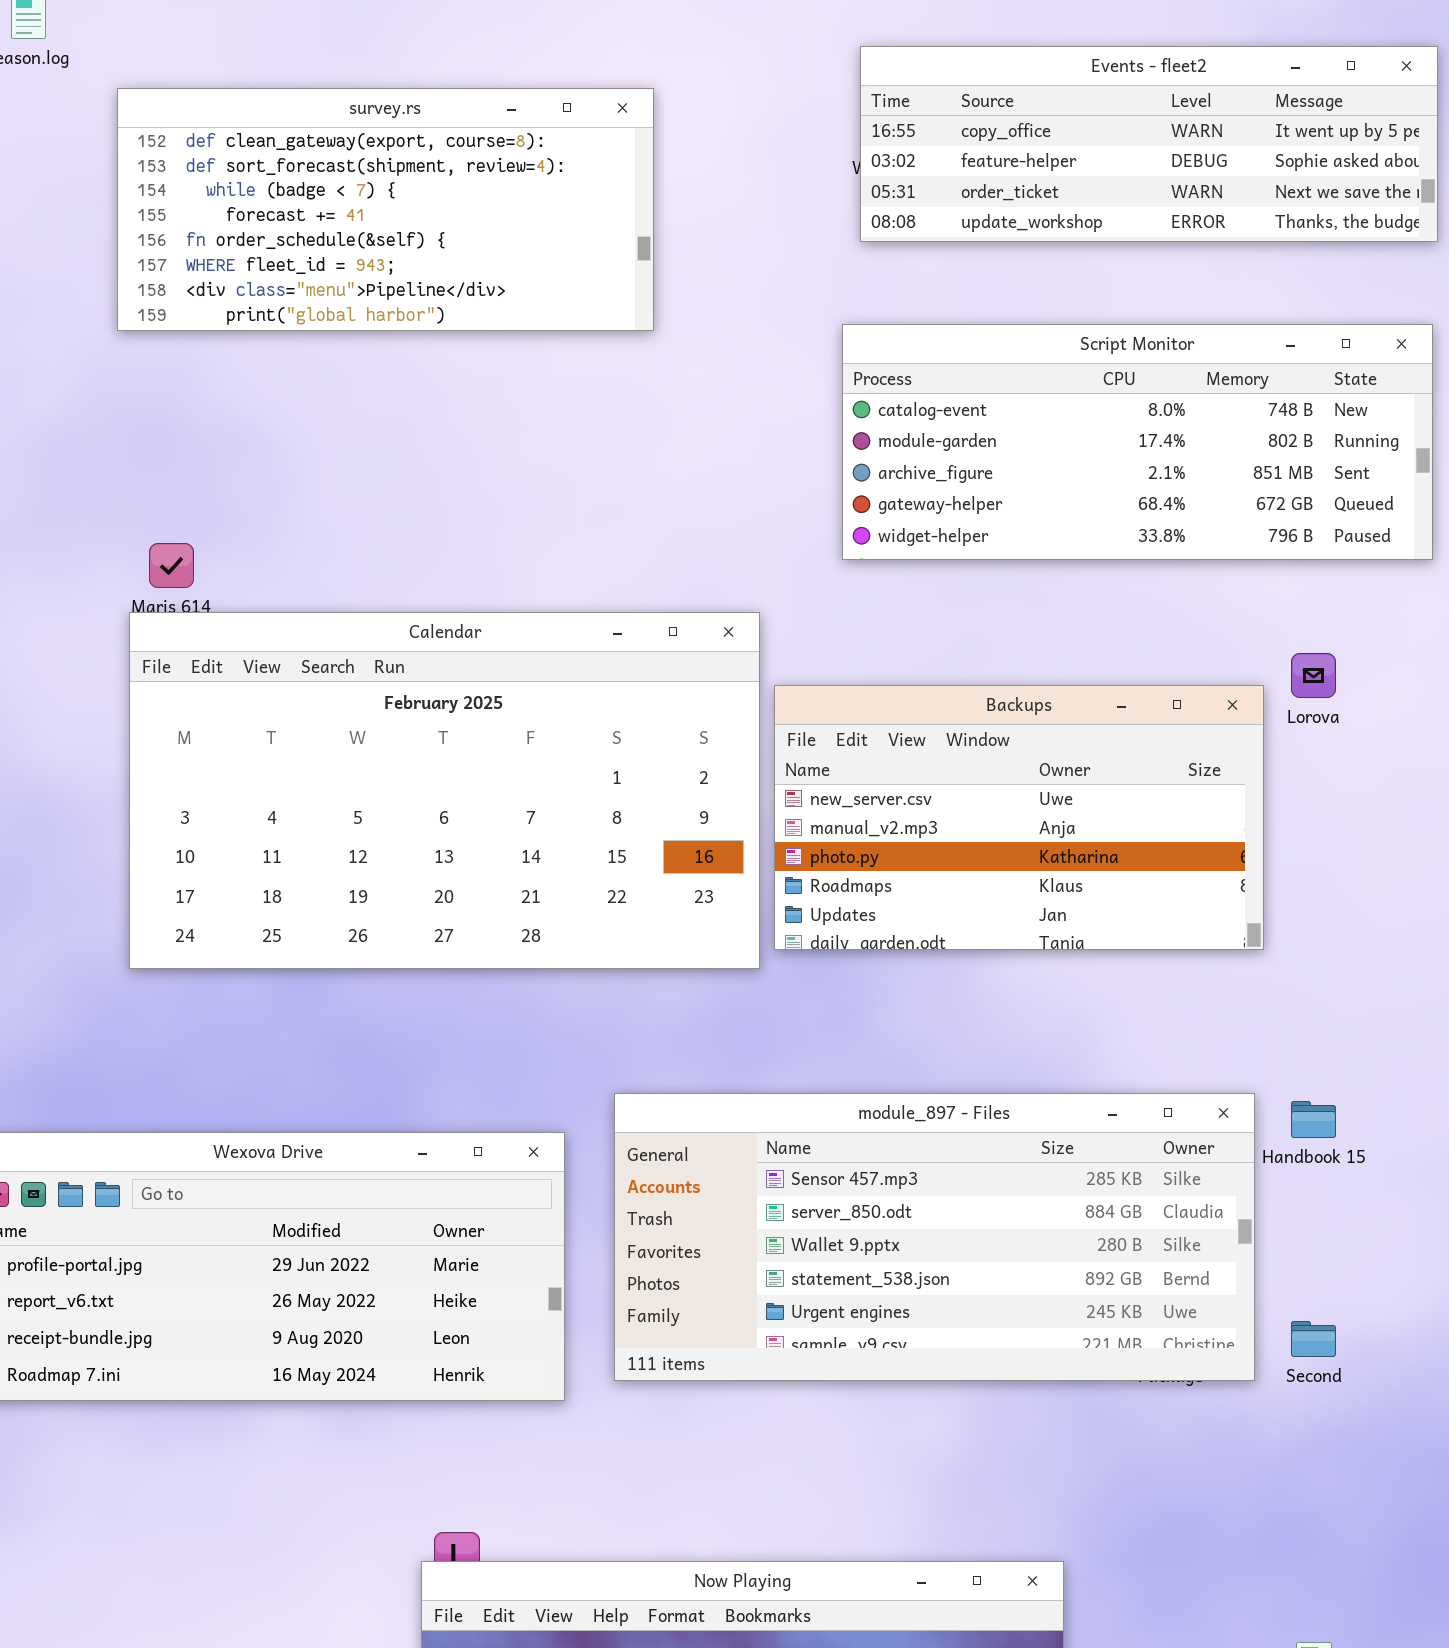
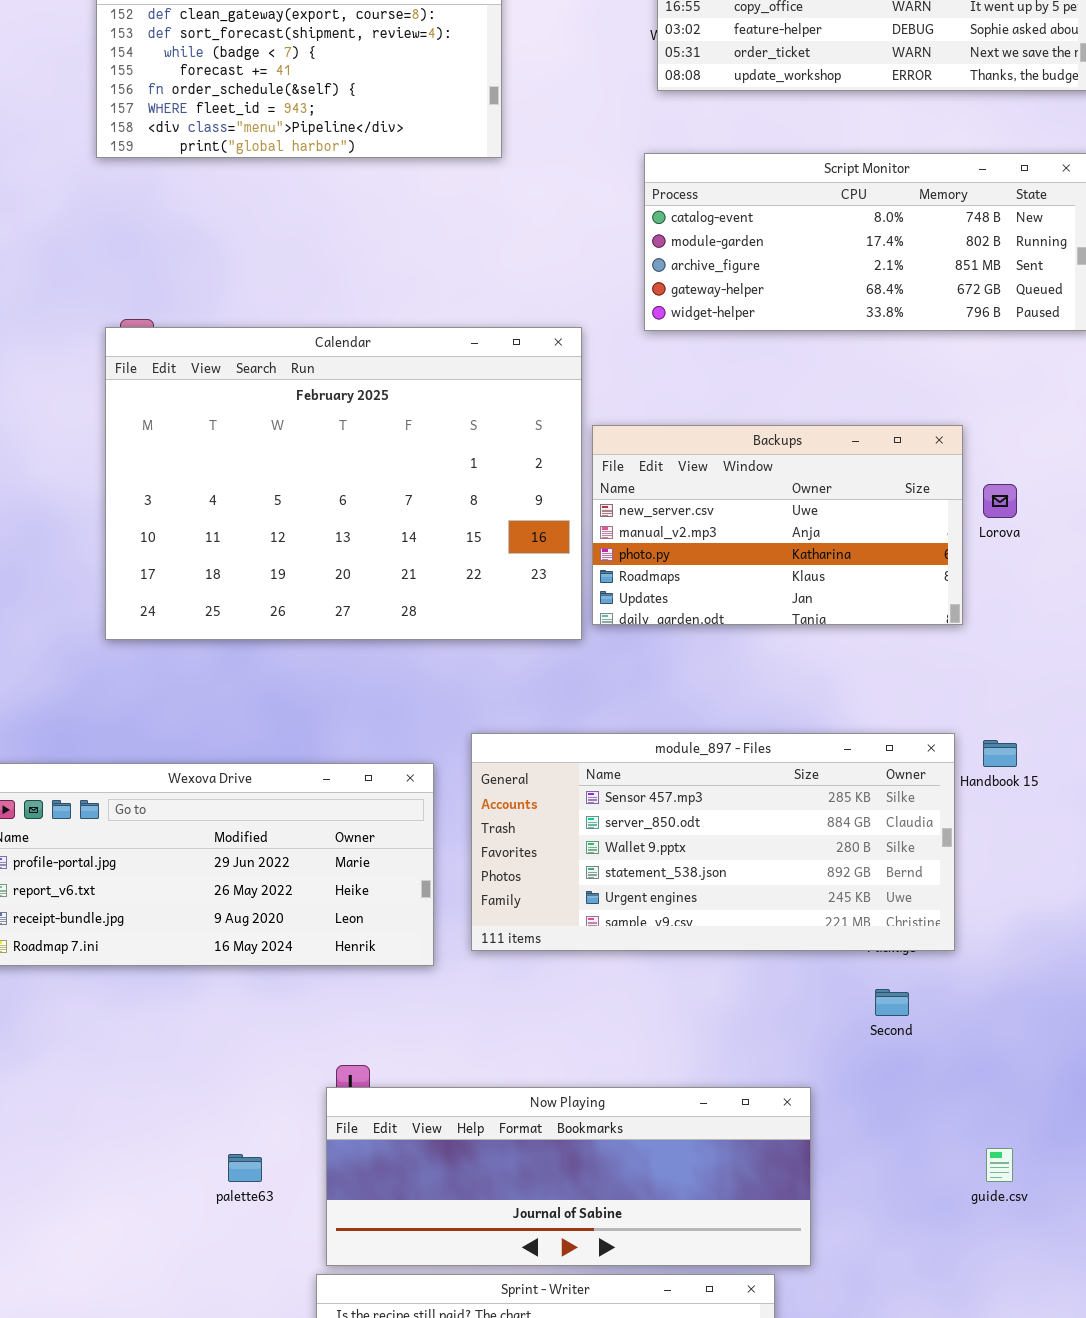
Calendar: [129,612,760,969] -> [105,327,582,640], resized
Lorova: [1291,653,1336,698] -> [983,484,1017,518], moved
Second: [1291,1321,1336,1357] -> [875,989,909,1016], moved

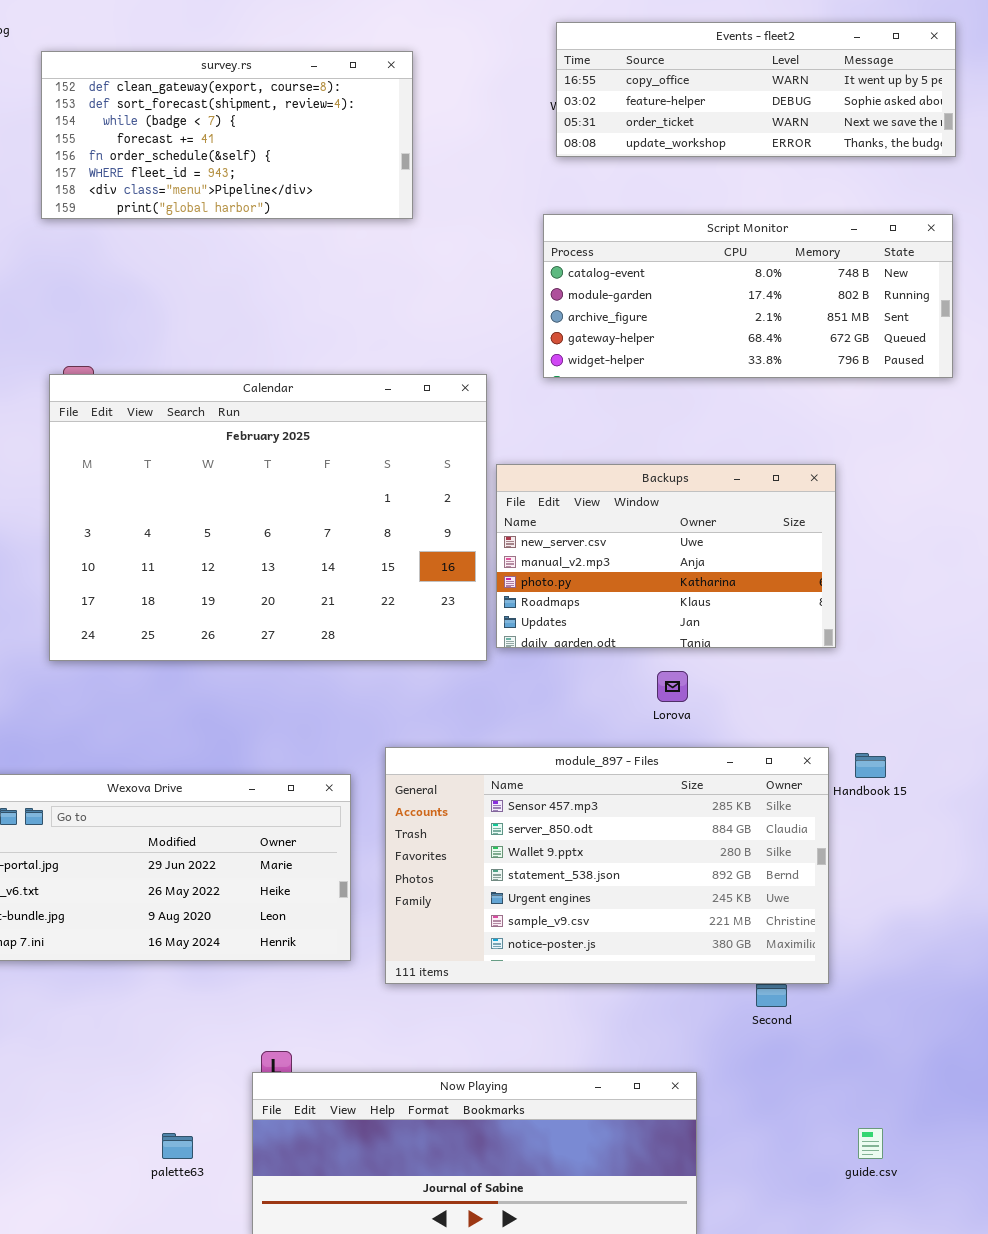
Lorova: [983,484,1017,518] -> [657,671,688,702], moved
module_897 - Files: [471,733,955,951] -> [385,747,829,984], resized

